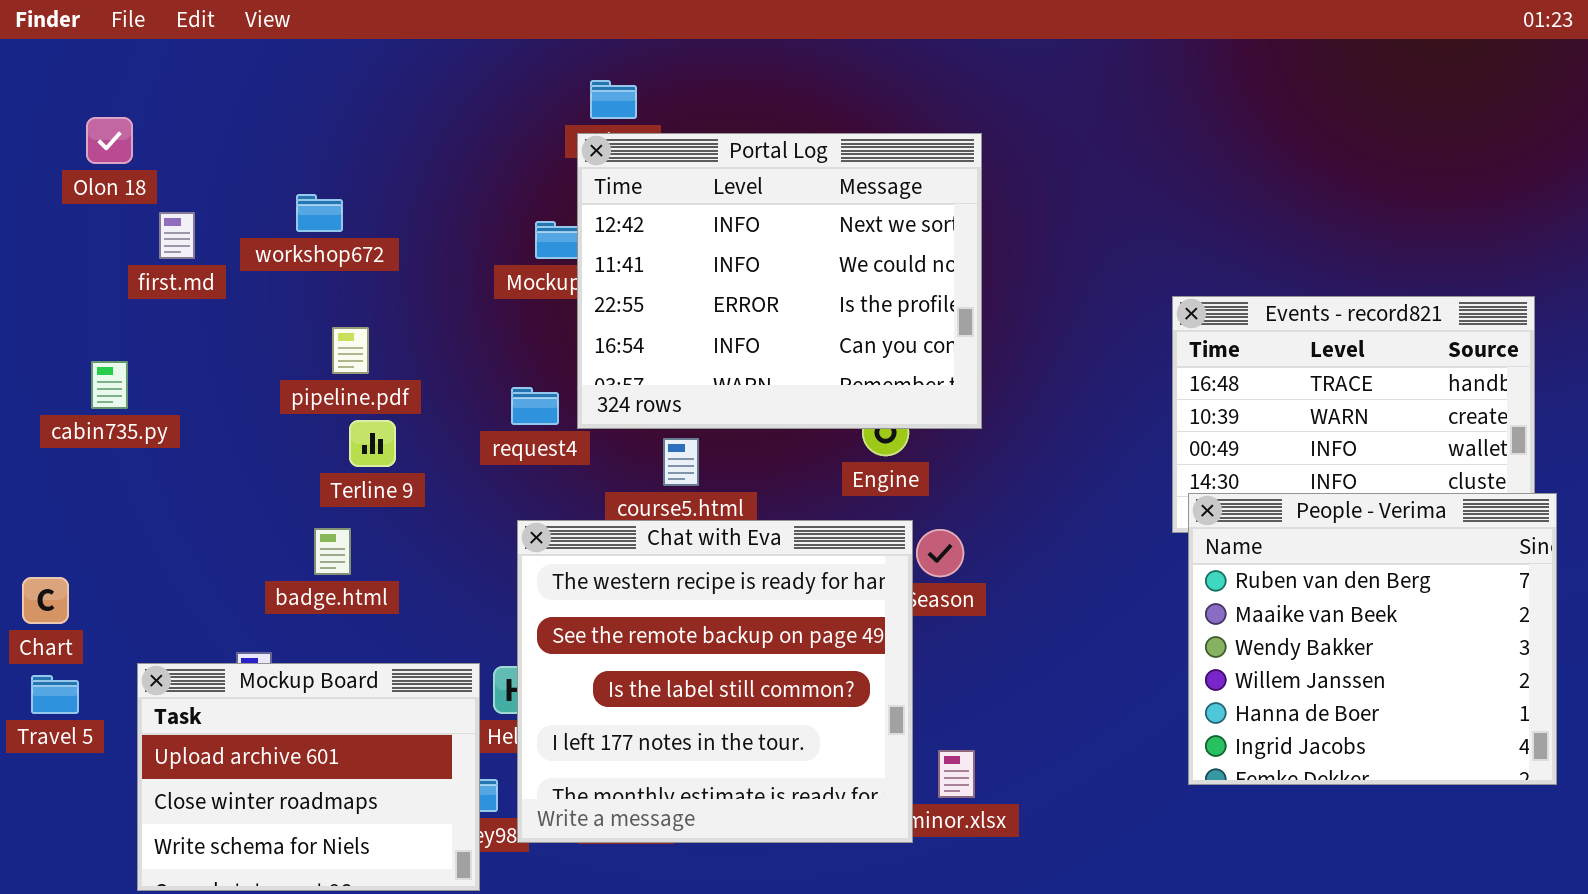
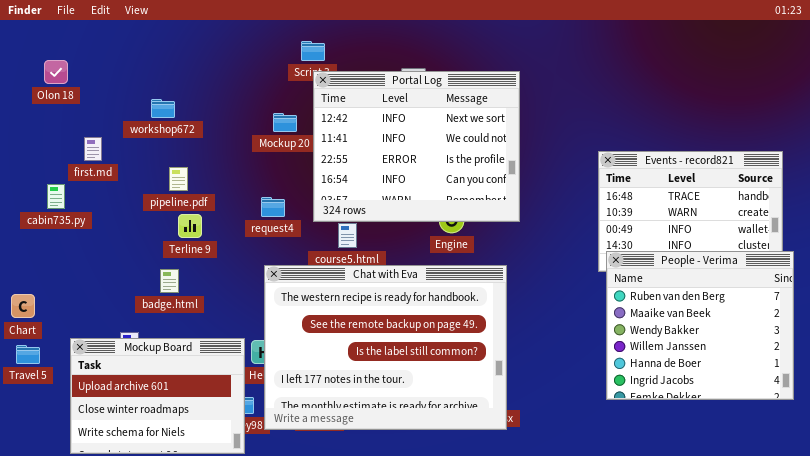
Portal Log: [577,133,982,429] -> [313,71,520,222], moved
first.md: [159,212,195,259] -> [84,137,102,161], moved
Chat with Eva: [517,520,913,843] -> [264,265,507,430], resized

